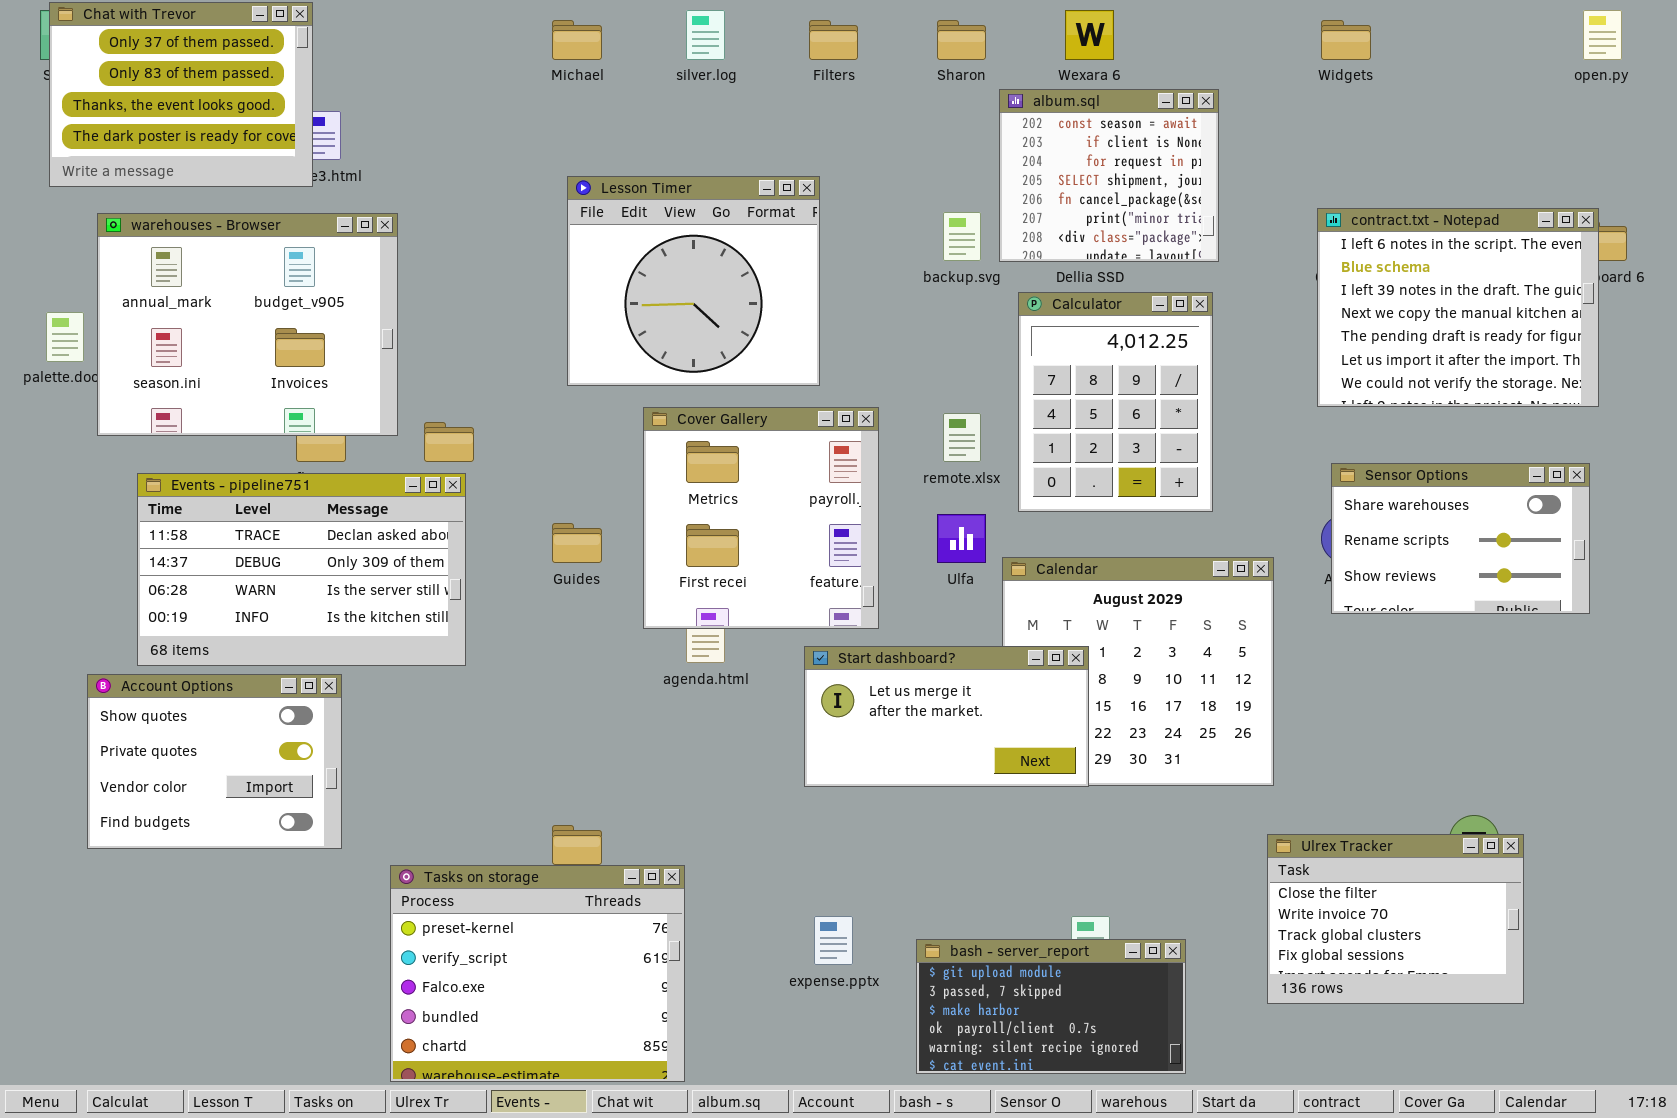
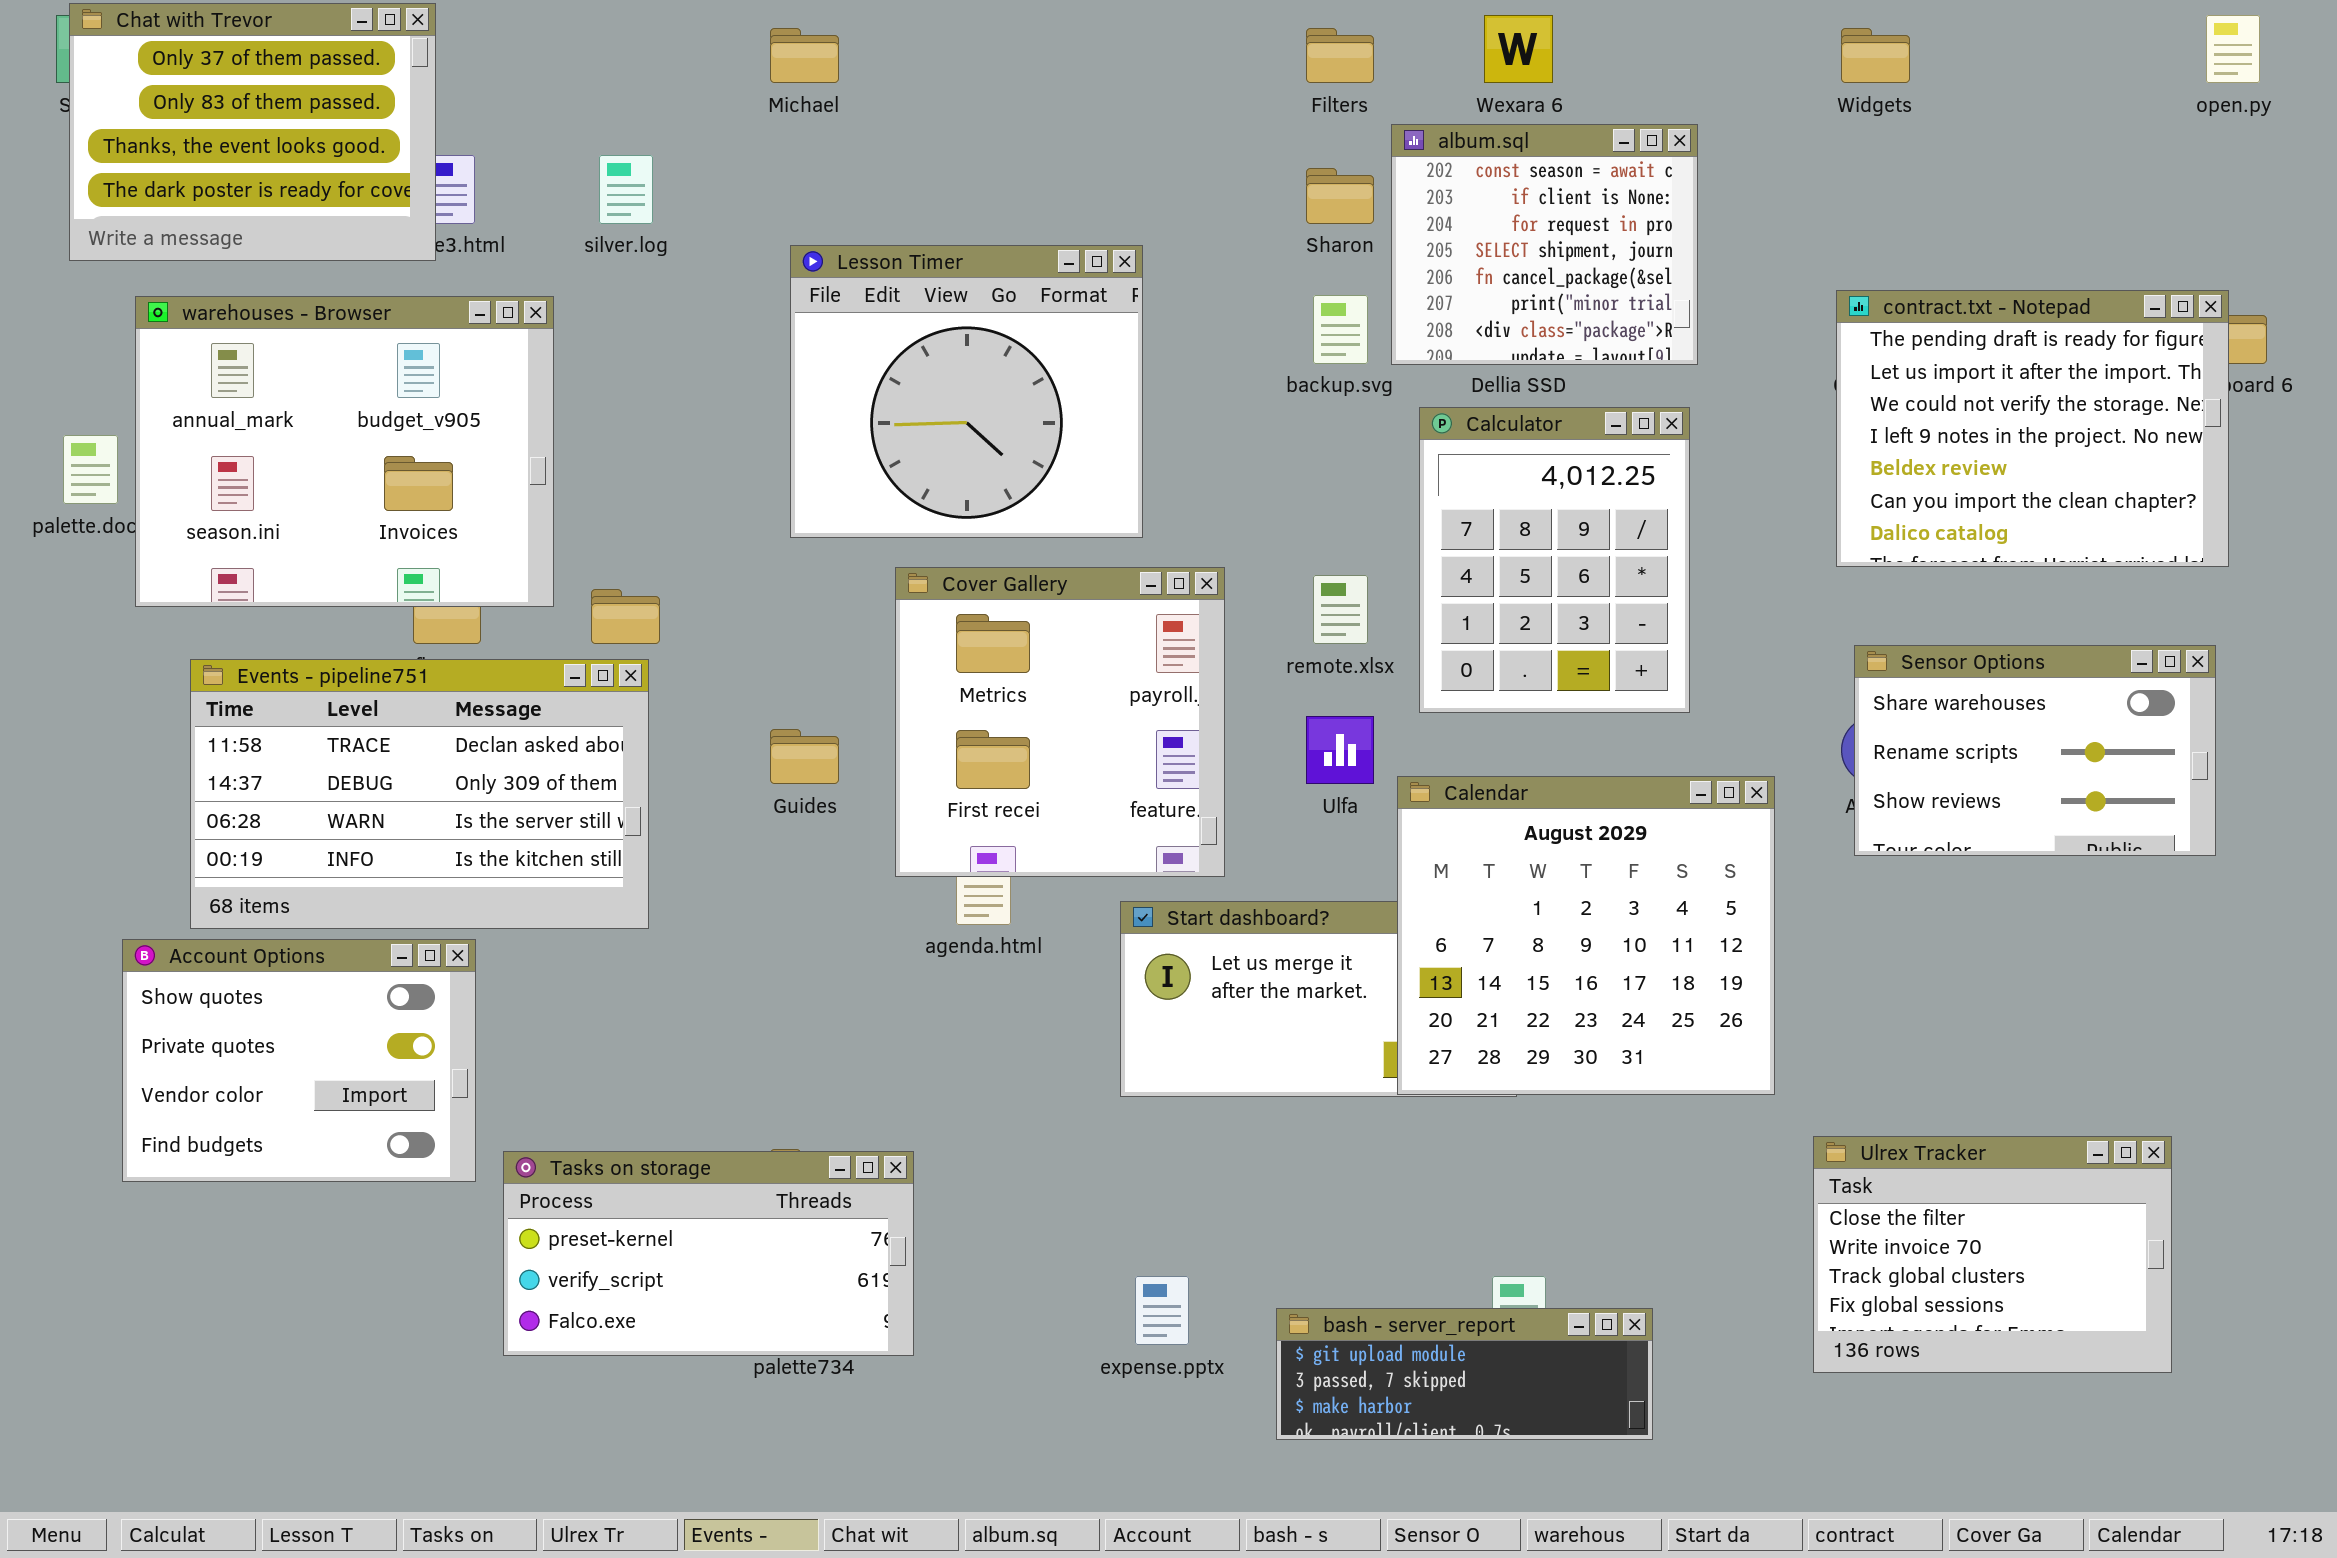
silver.log: [686,10,725,60] -> [599,155,653,224], moved
Filters: [809,20,858,60] -> [1306,28,1374,83], moved
Sharon: [937,20,986,60] -> [1306,168,1374,224], moved
contract.txt - Notepad: [1317,208,1599,407] -> [1836,290,2229,567], scrolled down 4 rows
Calendar: [1002,557,1274,786] -> [1397,776,1775,1095], raised
Ulrex Tracker: [1267,834,1524,1004] -> [1813,1136,2172,1373], moved
Tasks on storage: [390,865,685,1082] -> [503,1151,914,1356], moved, resized
bash - server_report: [916,939,1186,1074] -> [1276,1308,1653,1440], resized

